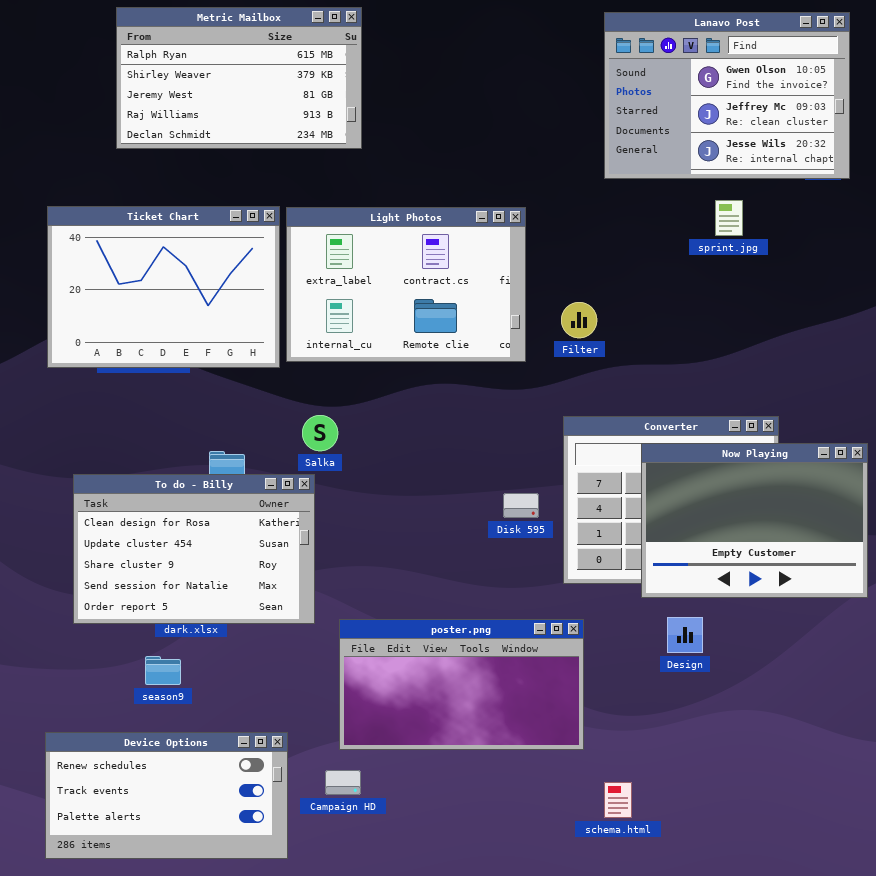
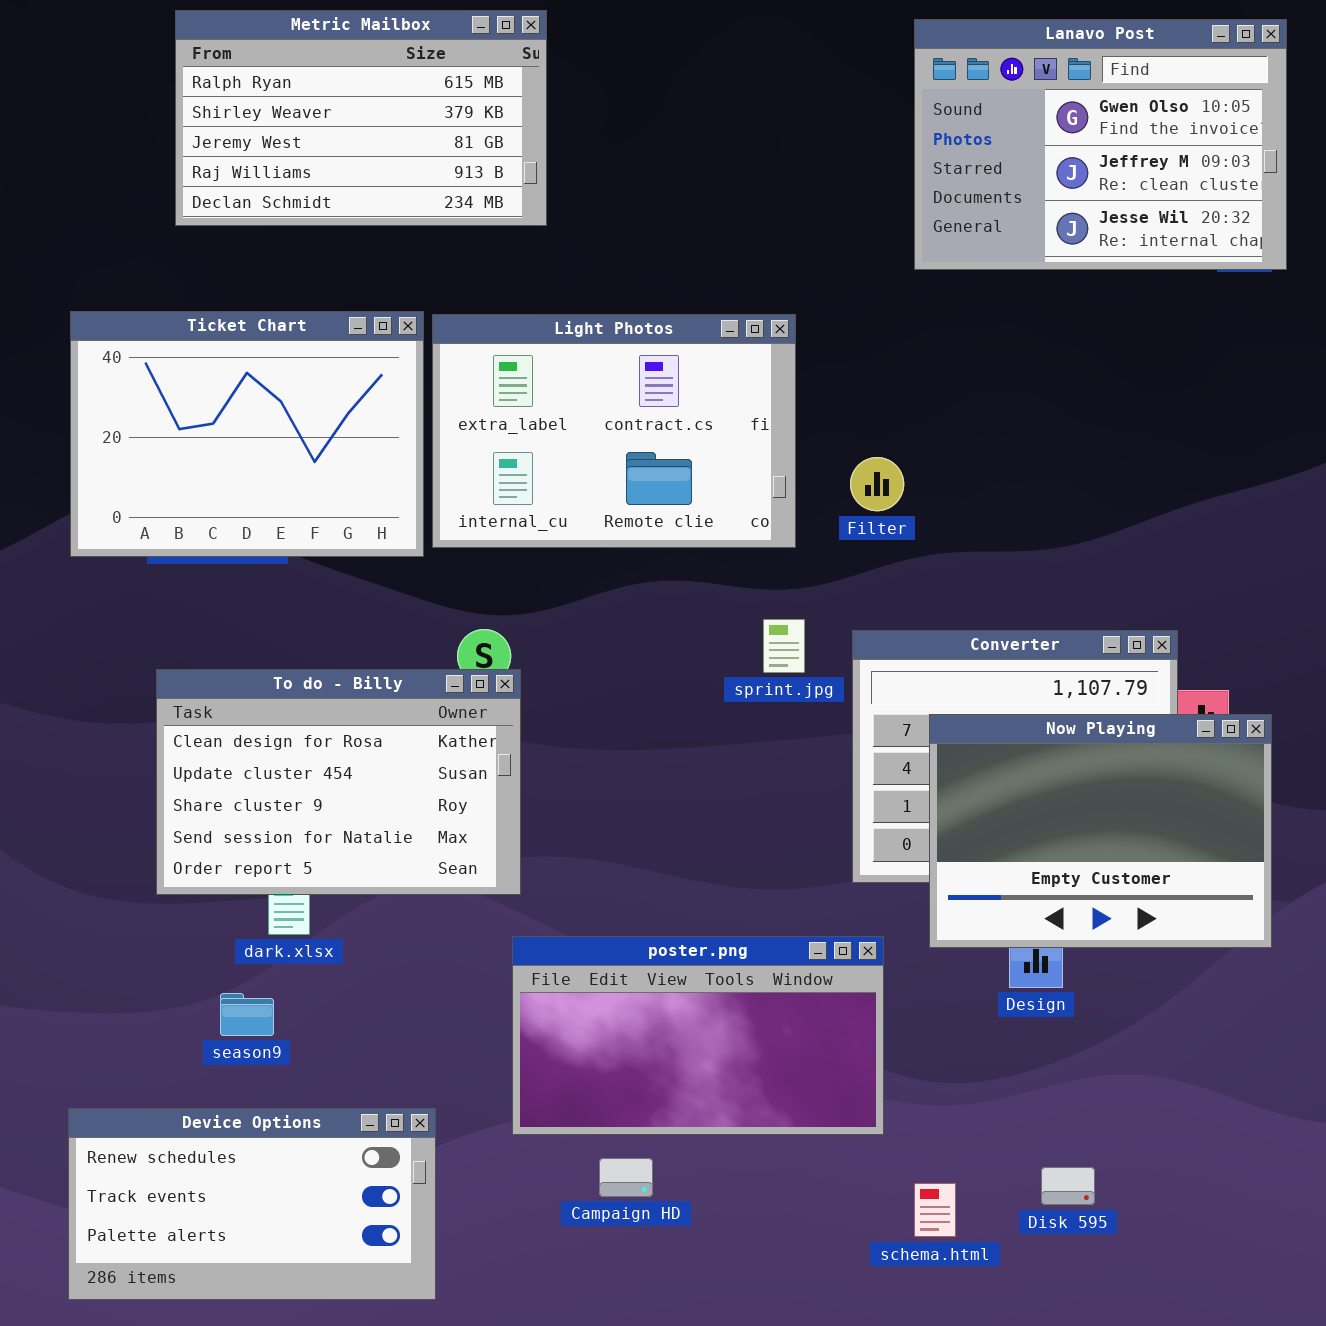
sprint.jpg: [715,200,743,236] -> [763,619,805,673], moved
Now Playing: [641,443,868,598] -> [929,714,1272,948], moved
To do - Billy: [73,474,315,624] -> [156,669,521,895], moved
Disk 595: [503,493,539,518] -> [1041,1167,1095,1205], moved
Campaign HD: [325,770,361,795] -> [599,1158,653,1197], moved

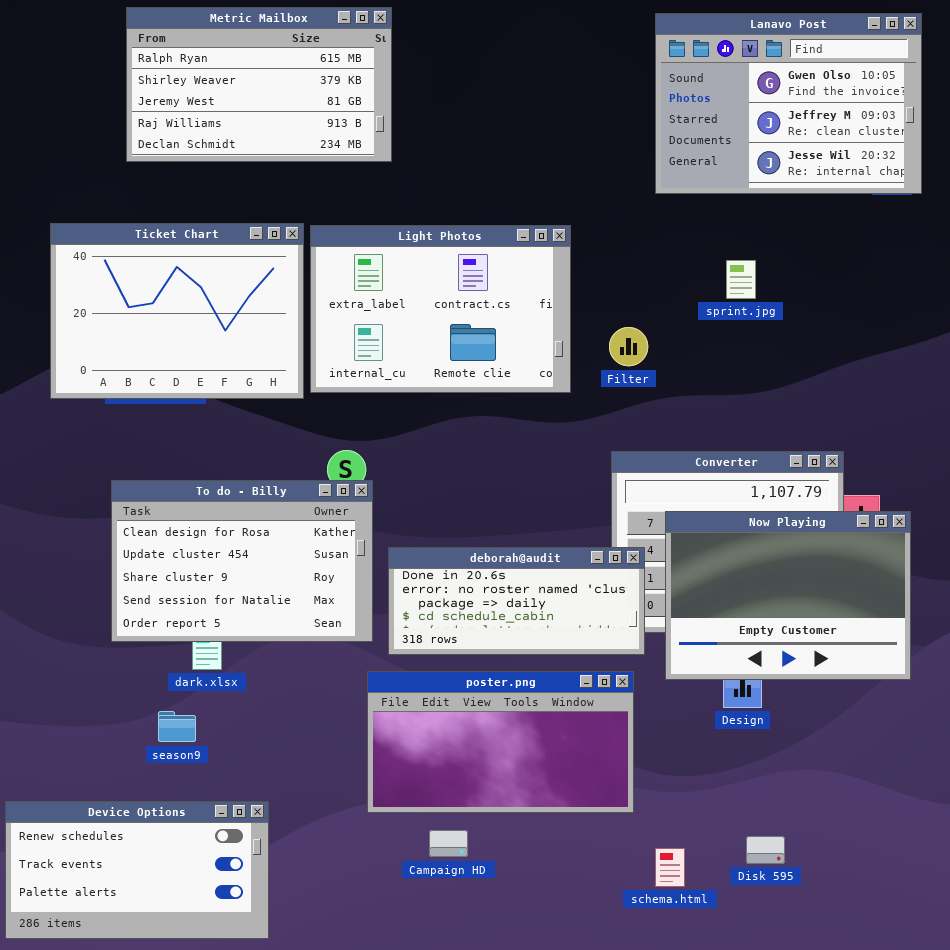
sprint.jpg: [763,619,805,673] -> [726,260,756,299], moved
deborah@audit: none -> [388,547,645,655], opened
Device Options: [68,1108,436,1300] -> [5,801,269,939], moved

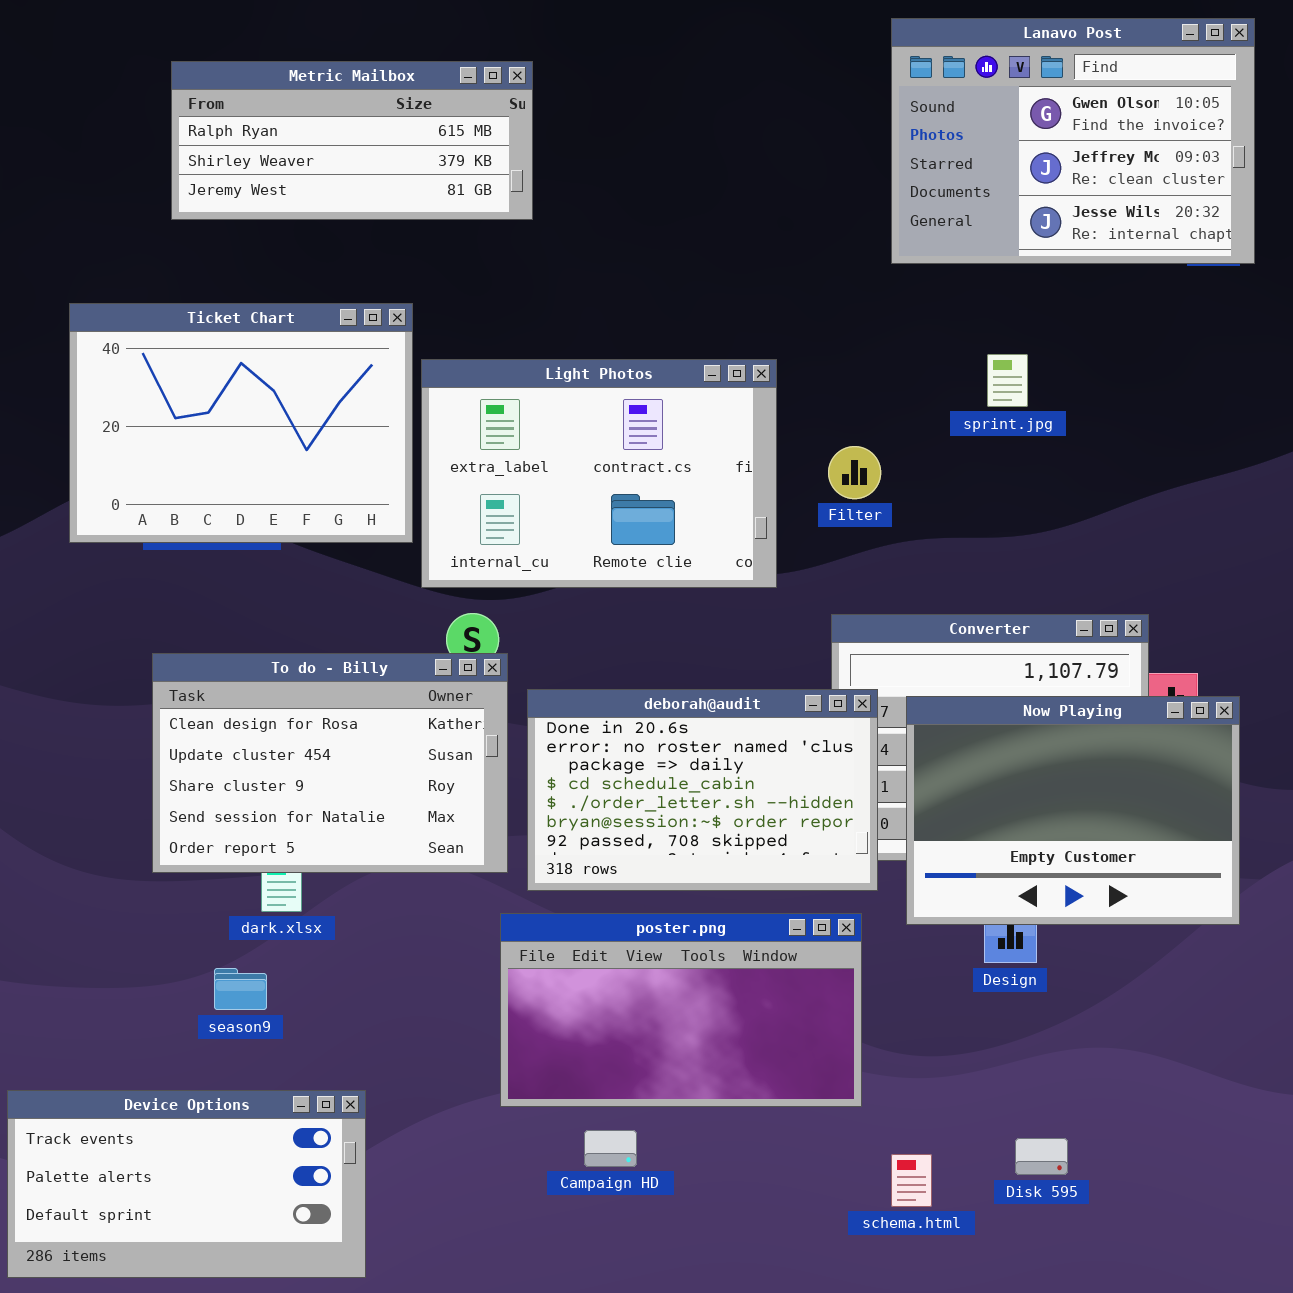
Metric Mailbox: [126,7,392,162] -> [171,61,533,220], resized
Light Photos: [310,225,571,393] -> [421,359,777,588], moved
deborah@audit: [388,547,645,655] -> [527,689,878,891], resized
Device Options: [5,801,269,939] -> [7,1090,366,1278], scrolled down 1 row

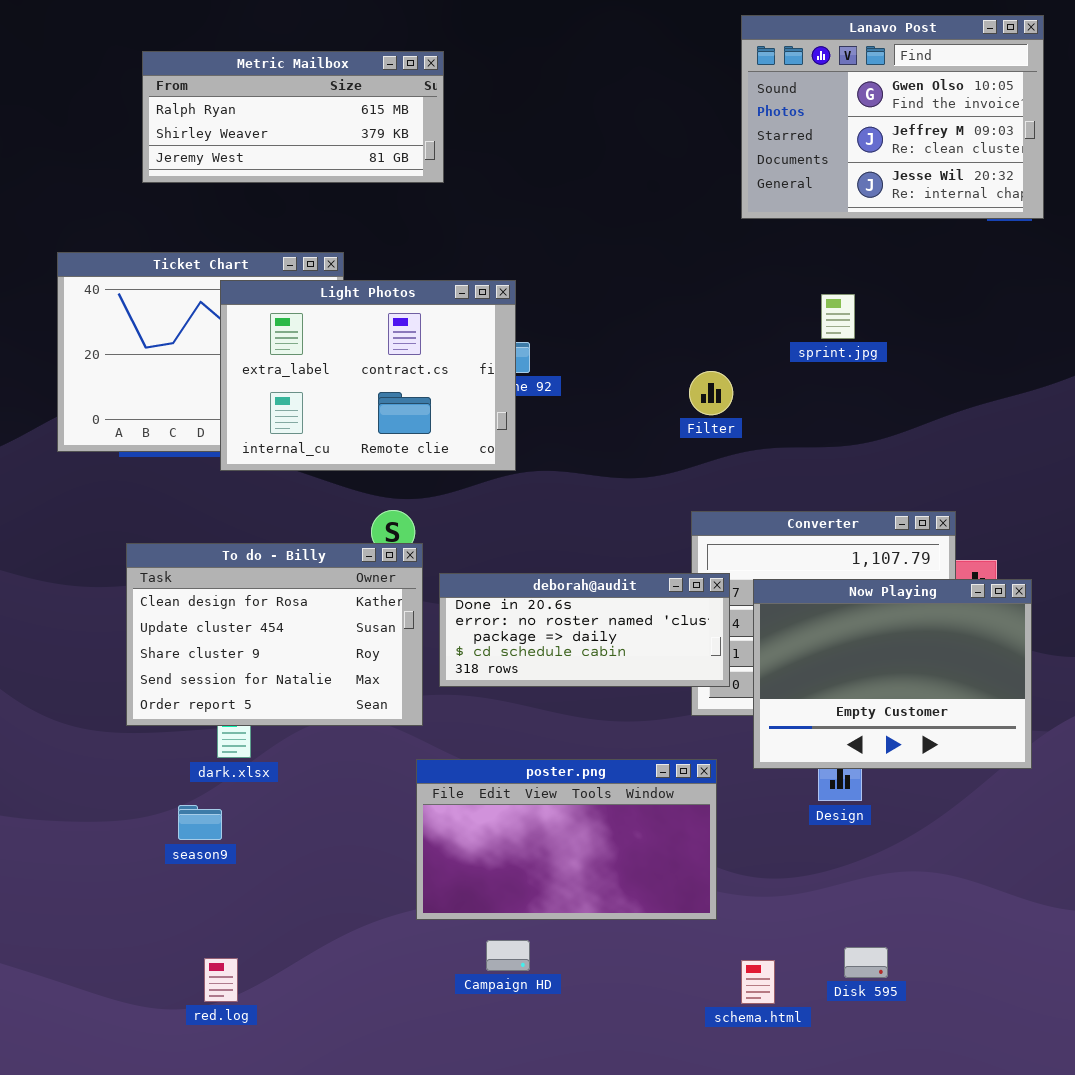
Light Photos: [421,359,777,588] -> [220,280,516,471], moved
deborah@audit: [527,689,878,891] -> [439,573,730,687], resized
Device Options: [7,1090,366,1278] -> none, closed

